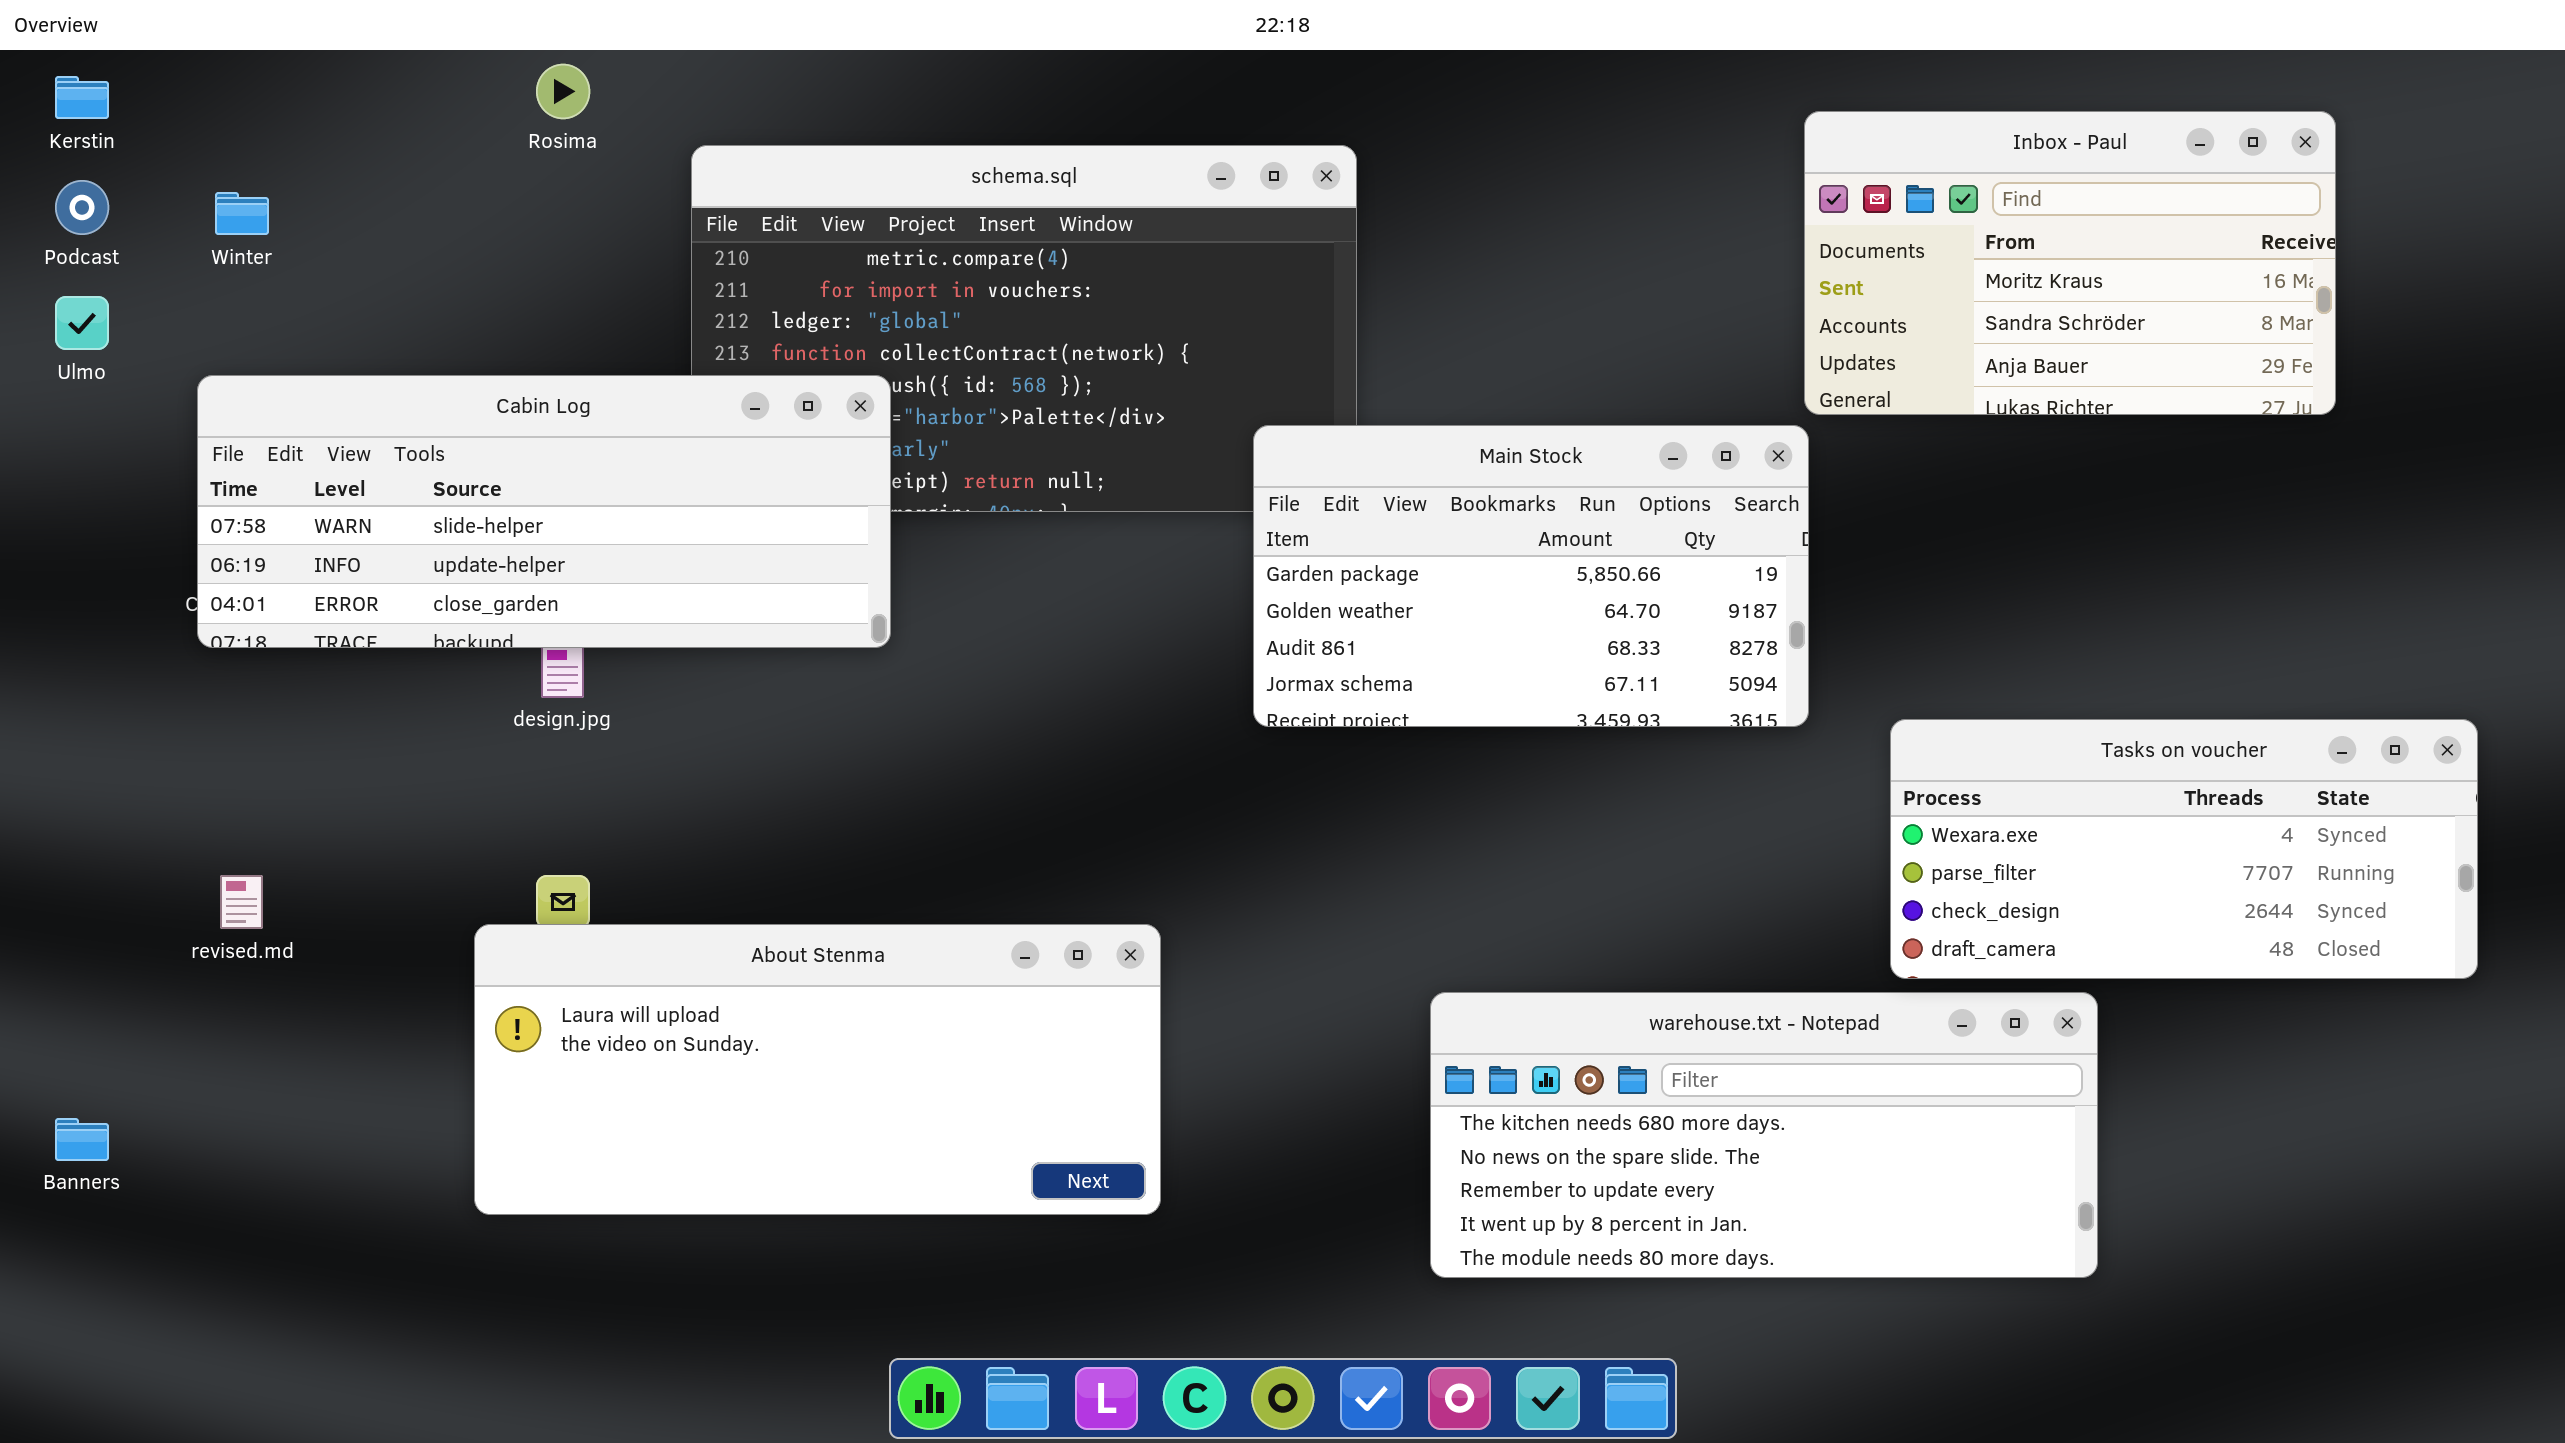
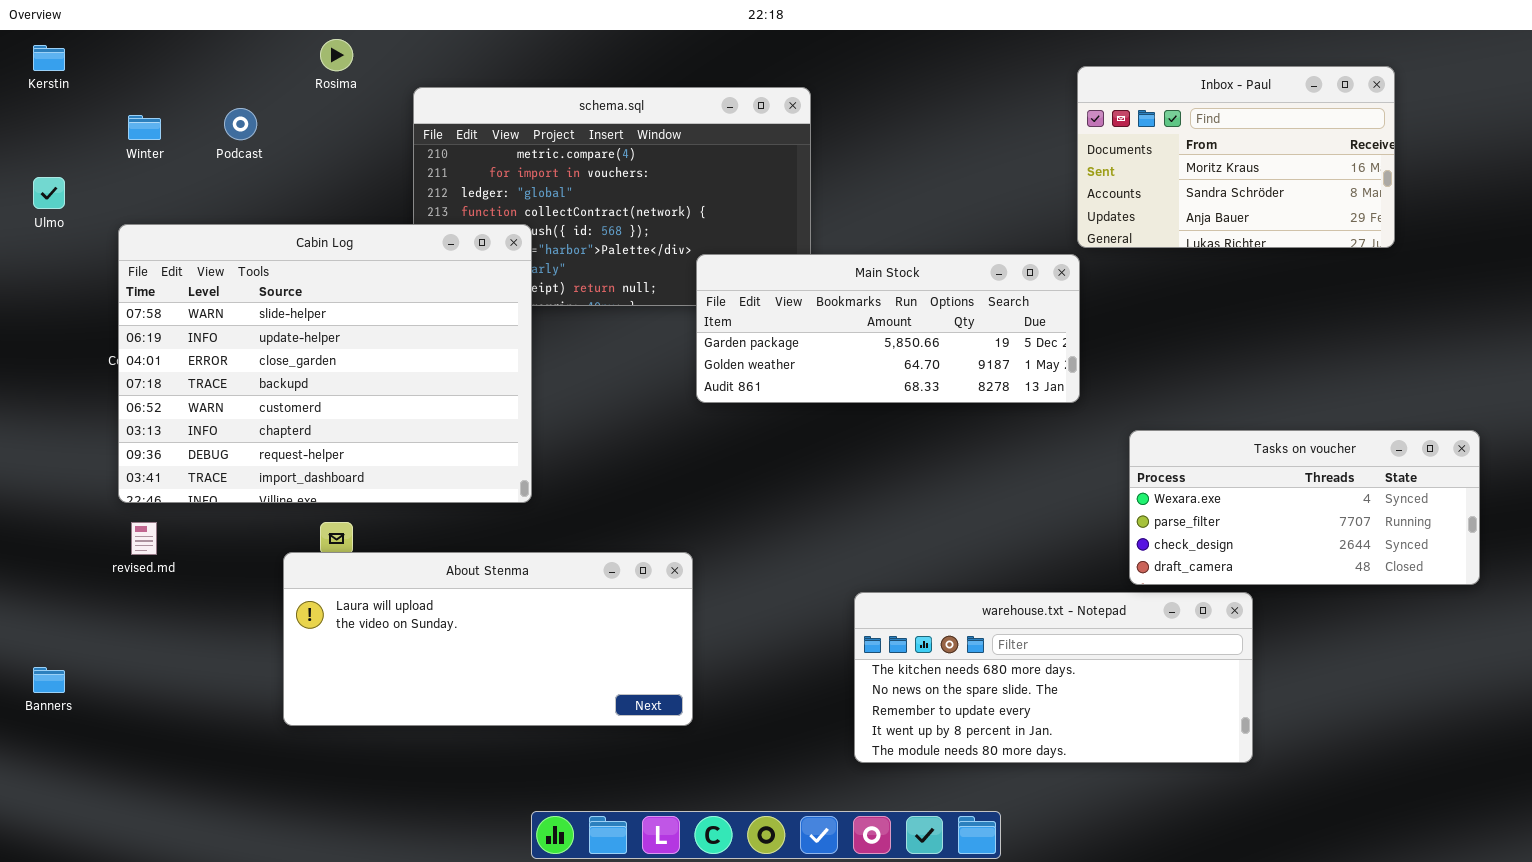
Podcast: [55,180,109,235] -> [224,108,257,140], moved
Cabin Log: [197,375,891,648] -> [118,224,532,503], resized
Main Stock: [1253,425,1809,727] -> [696,254,1080,403], resized

